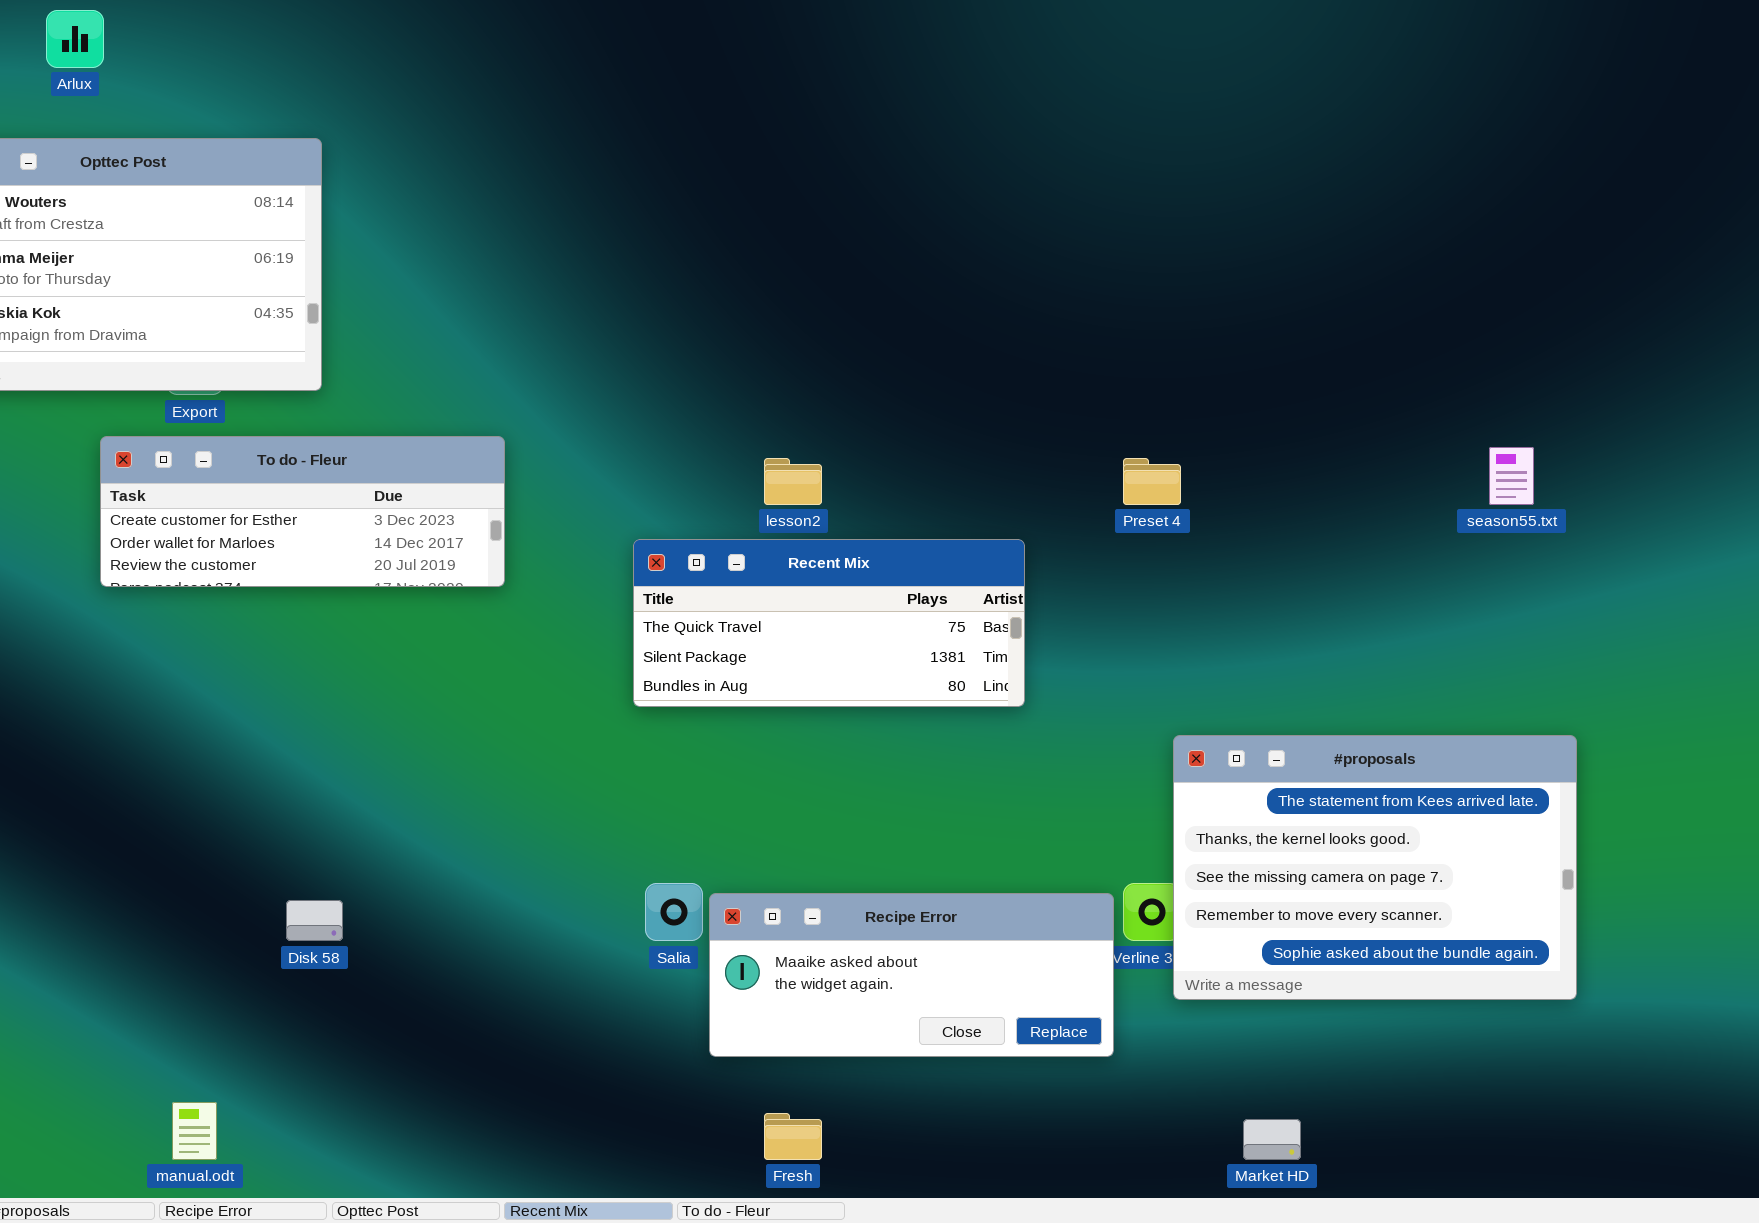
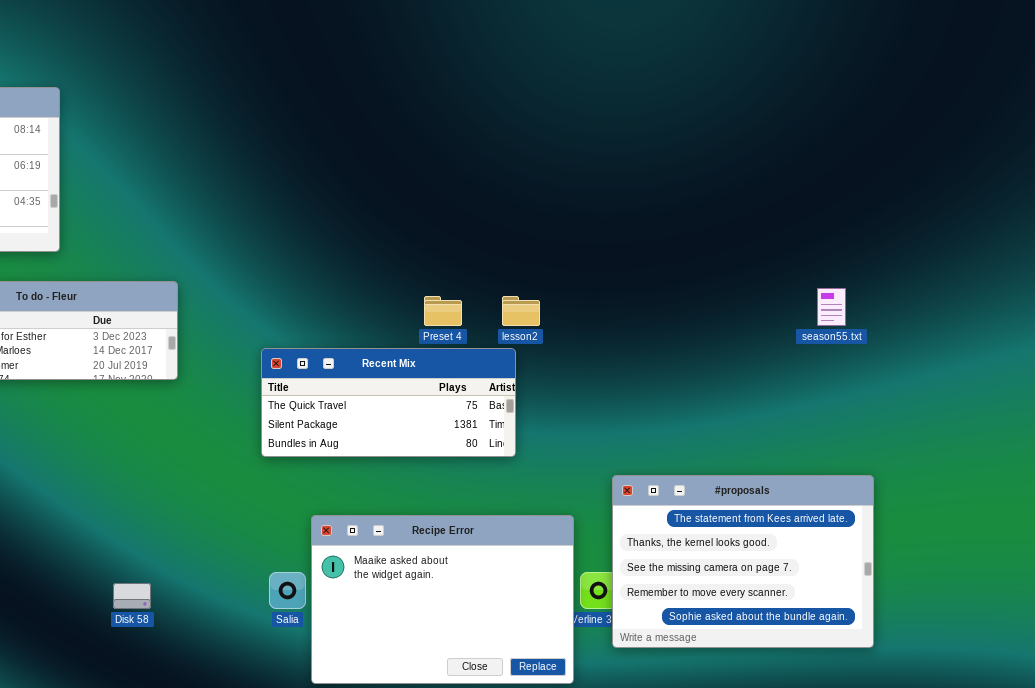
lesson2: [764,458,822,505] -> [502,296,540,326], moved
Preset 4: [1123,458,1181,505] -> [424,296,462,326], moved
Recipe Error: [709,893,1114,1057] -> [311,515,574,684], resized
Disk 58: [286,900,343,941] -> [113,583,151,609], moved

